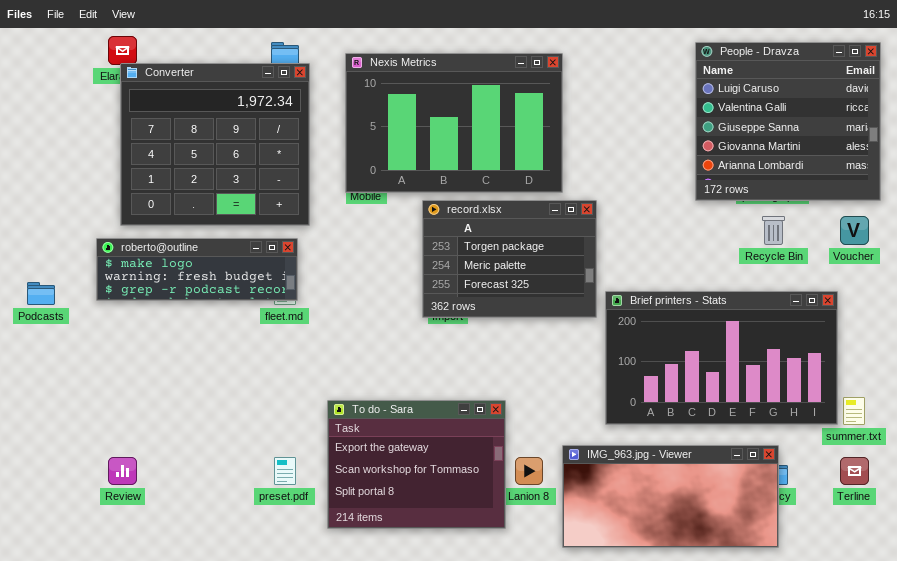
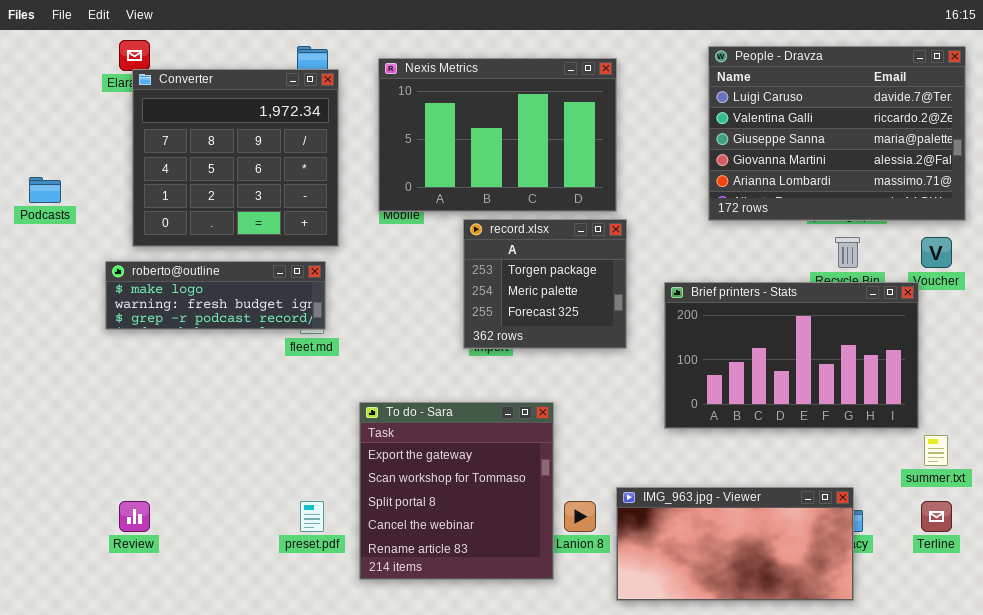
People - Dravza: [695,42,881,201] -> [708,46,966,221], resized
record.xlsx: [422,200,597,318] -> [463,219,627,349], resized
Podcasts: [27,282,55,305] -> [29,177,61,203], moved
Brief printers - Stats: [605,291,838,425] -> [664,282,919,429], moved
To do - Sara: [327,400,506,529] -> [359,402,554,580], resized

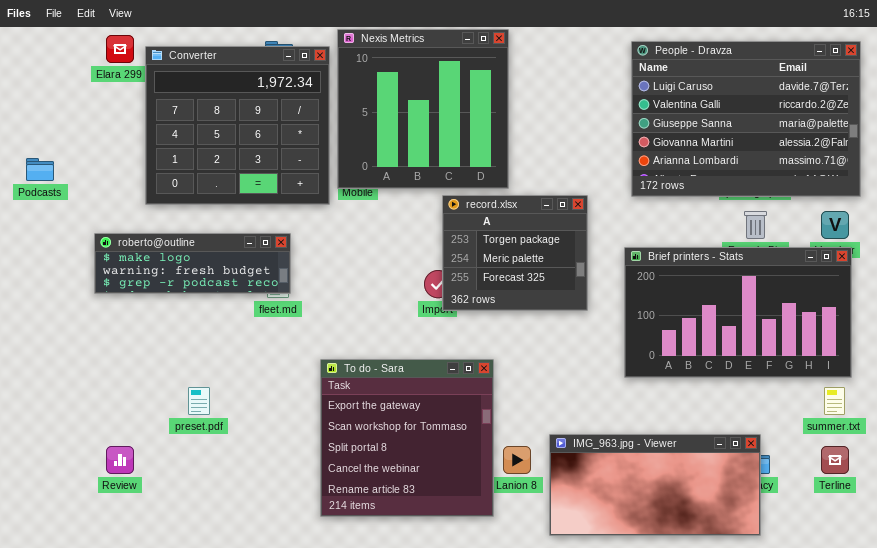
Nexis Metrics: [378,58,617,212] -> [337,29,509,189], resized
Converter: [132,69,339,247] -> [145,46,330,205], moved
record.xlsx: [463,219,627,349] -> [442,195,588,311], moved
Brief printers - Stats: [664,282,919,429] -> [624,247,852,378], moved
preset.pdf: [300,501,324,532] -> [188,387,210,415], moved

